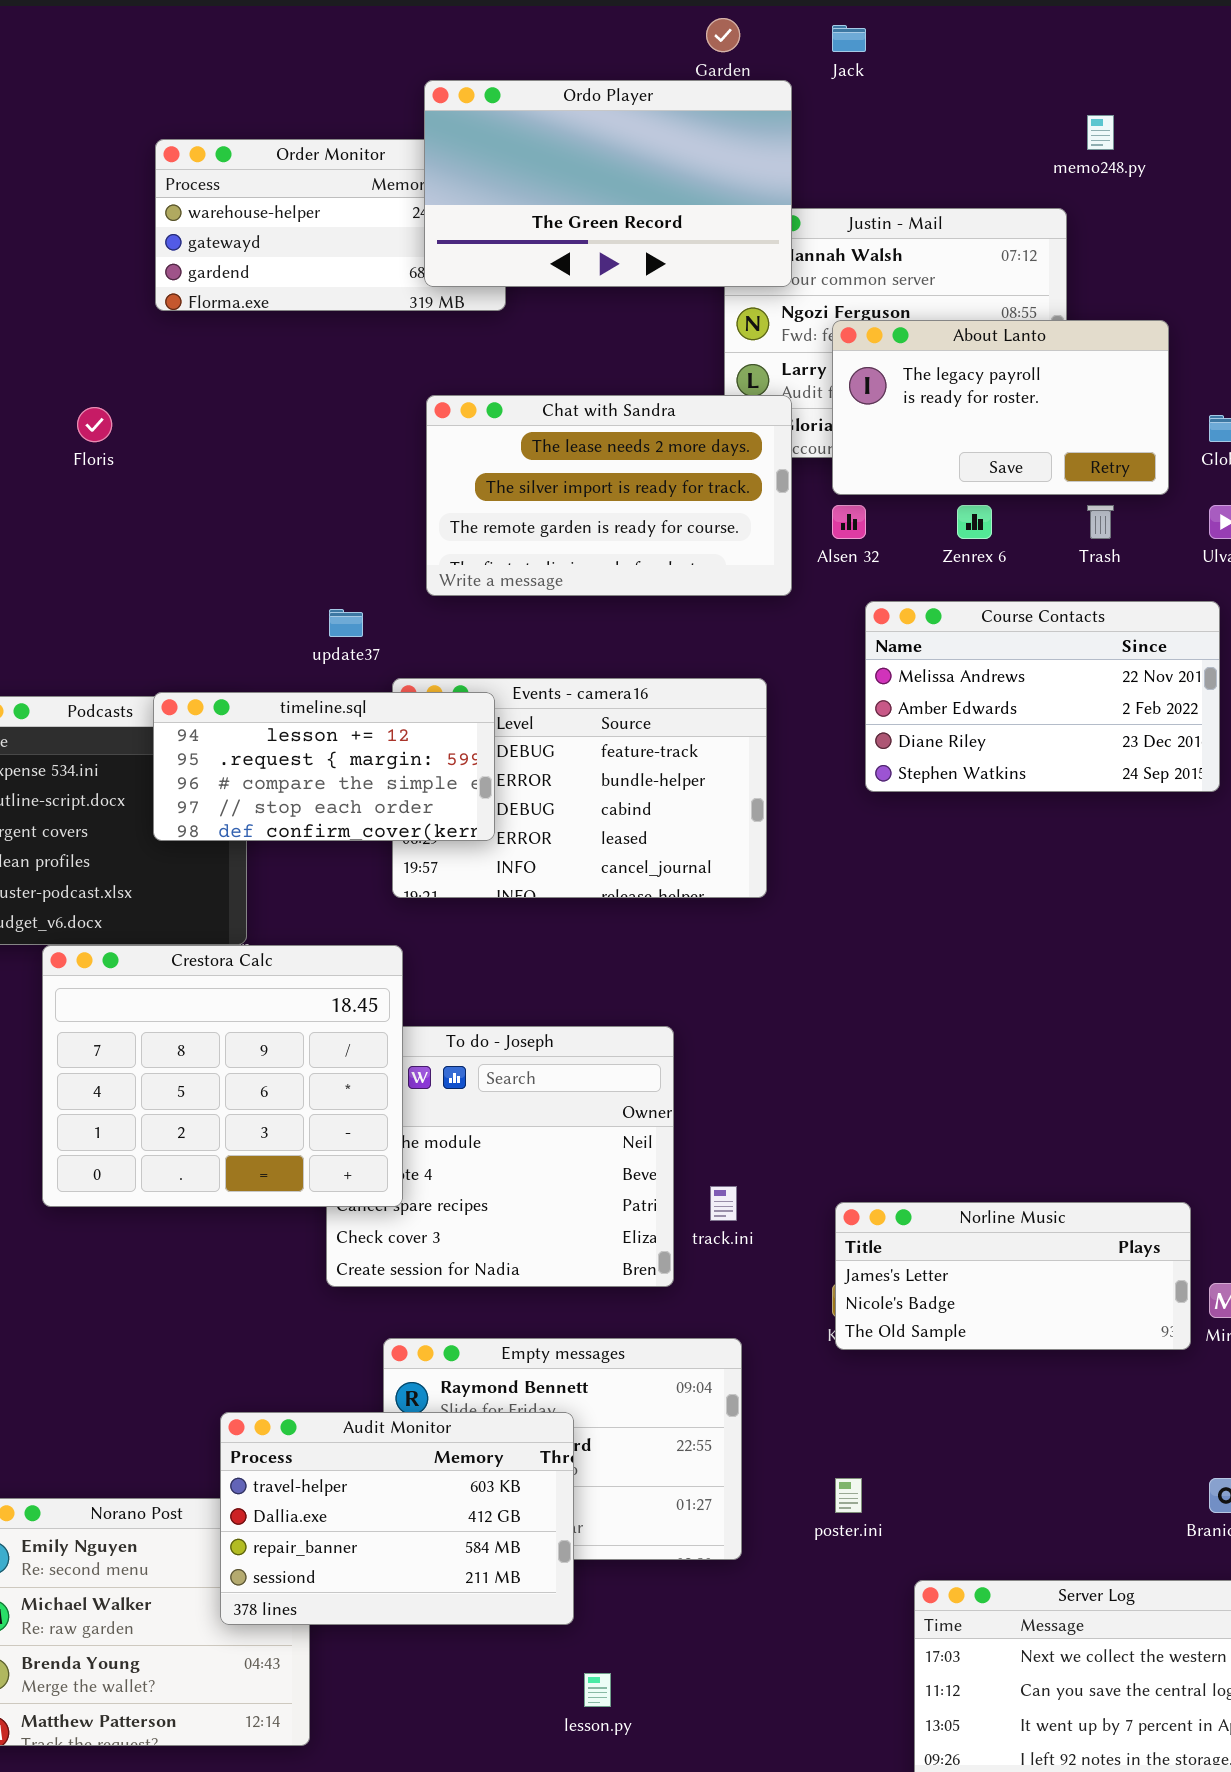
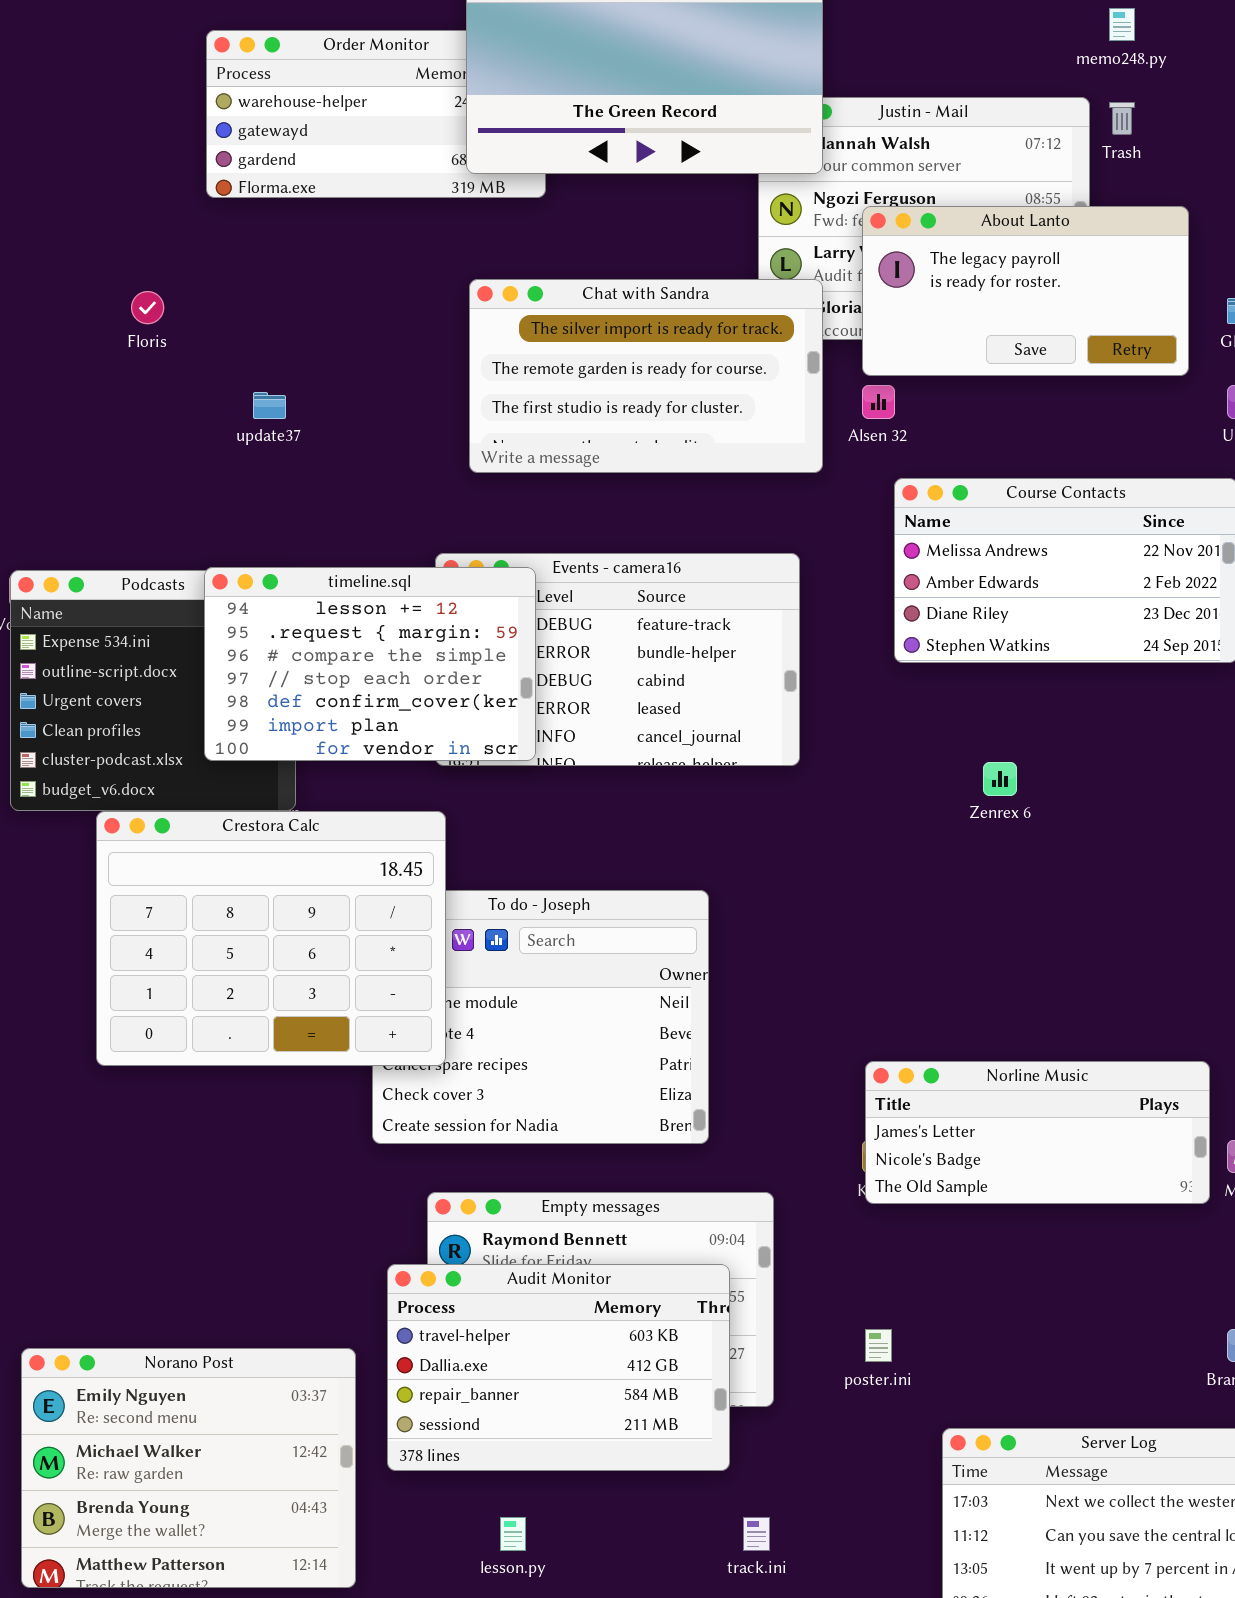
Chat with Sandra: [426,395,792,596] -> [469,279,823,473], scrolled down 1 row
Zenrex 6: [957,505,992,539] -> [983,762,1017,796], moved
Trash: [1087,505,1114,539] -> [1109,102,1135,135], moved
update37: [329,609,363,637] -> [253,392,286,419], moved
timeline.sql: [153,692,495,841] -> [204,567,536,761], resized
track.ini: [710,1186,737,1221] -> [743,1517,770,1551], moved
Audit Monitor: [220,1412,574,1625] -> [387,1264,730,1471], moved
lesson.py: [584,1673,611,1707] -> [500,1517,526,1551], moved

